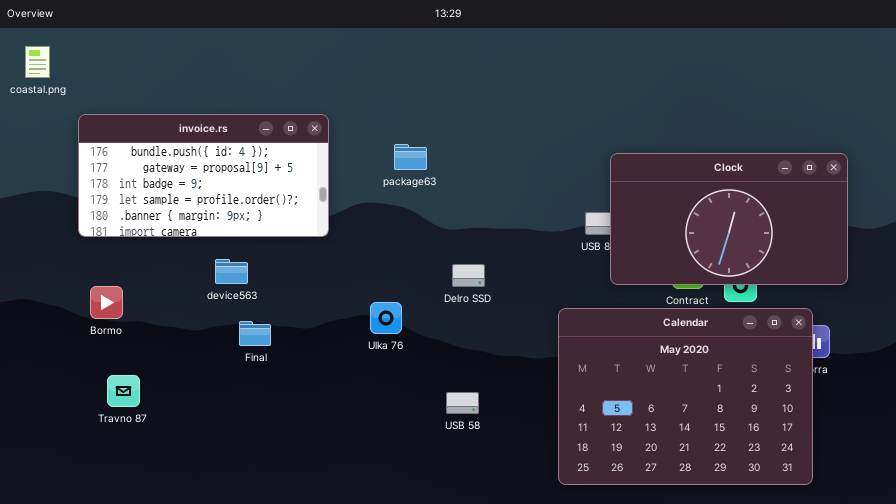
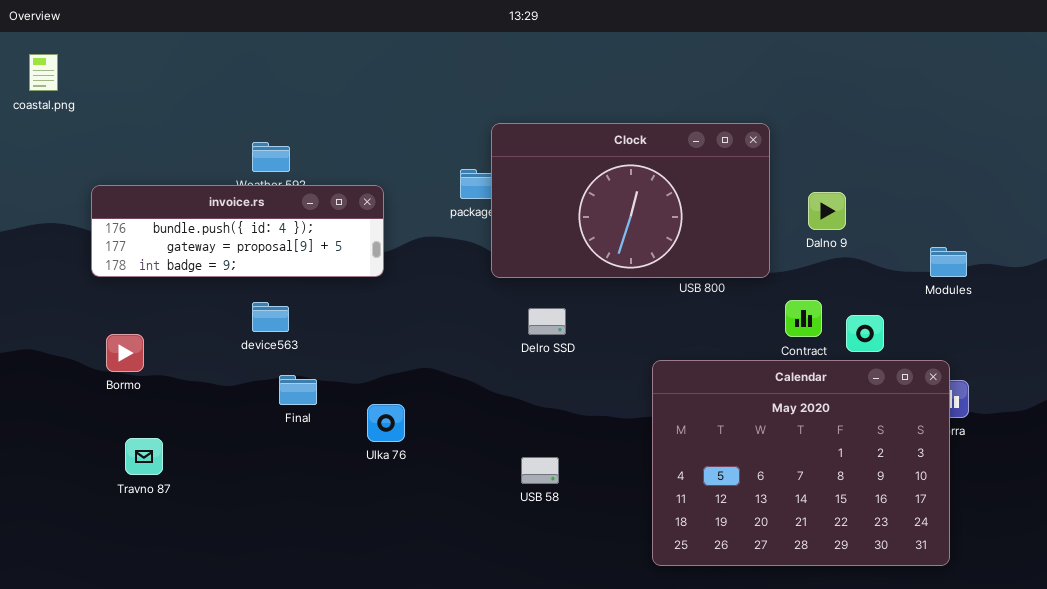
invoice.rs: [78,114,329,237] -> [91,185,384,277], resized
Clock: [610,153,848,285] -> [491,123,770,278], moved
Ulka 76: [370,302,402,334] -> [367,404,405,442], moved

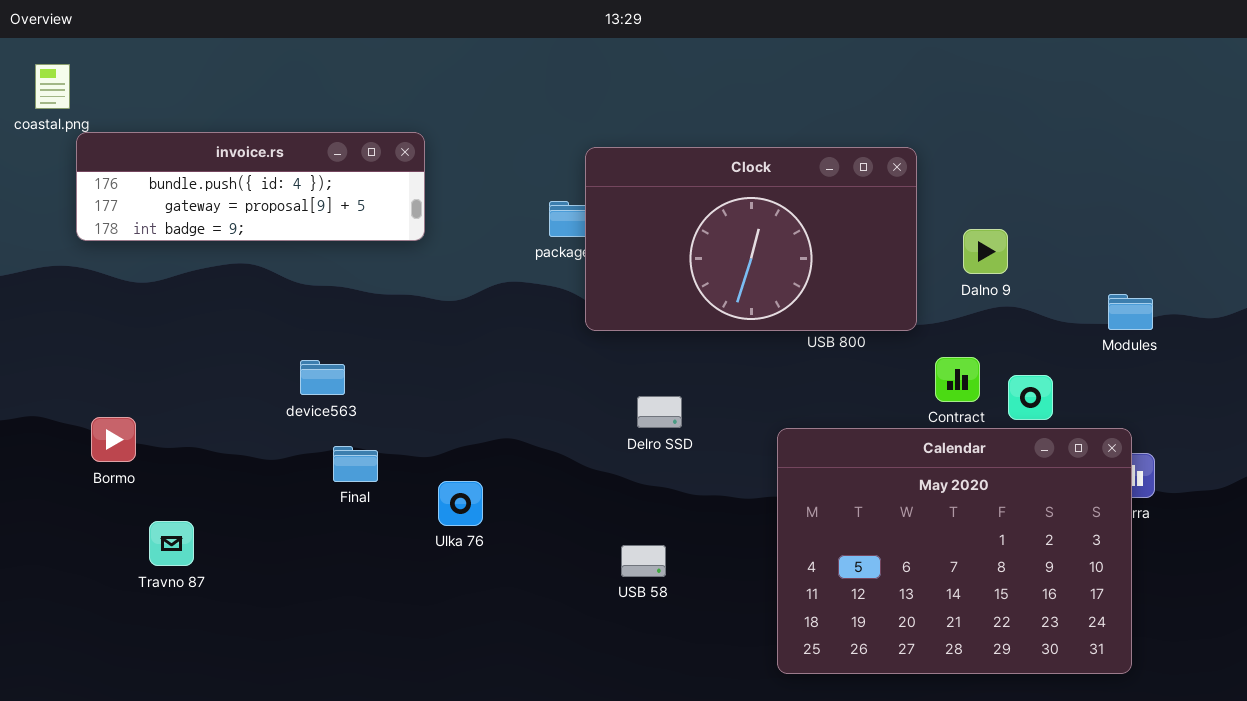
invoice.rs: [91,185,384,277] -> [76,132,425,241], moved
Delro SSD: [528,308,566,335] -> [637,396,682,428], moved
Bormo: [106,334,144,372] -> [91,417,136,462], moved

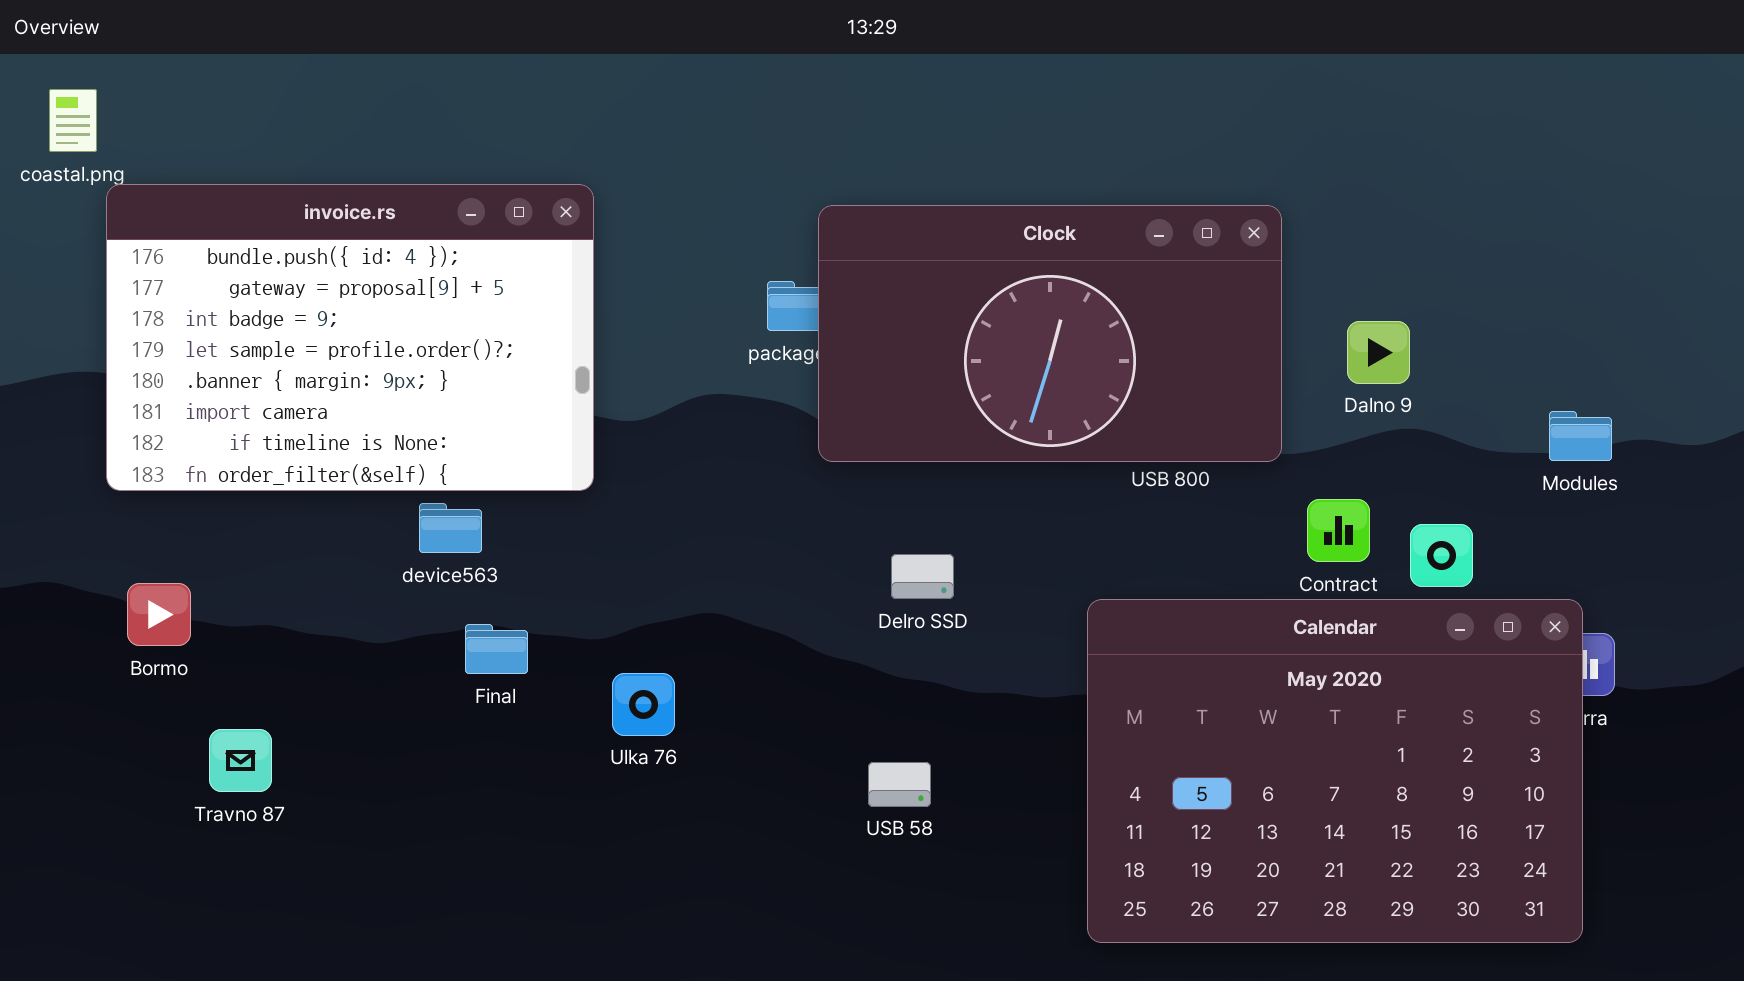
invoice.rs: [76,132,425,241] -> [106,184,594,491], resized

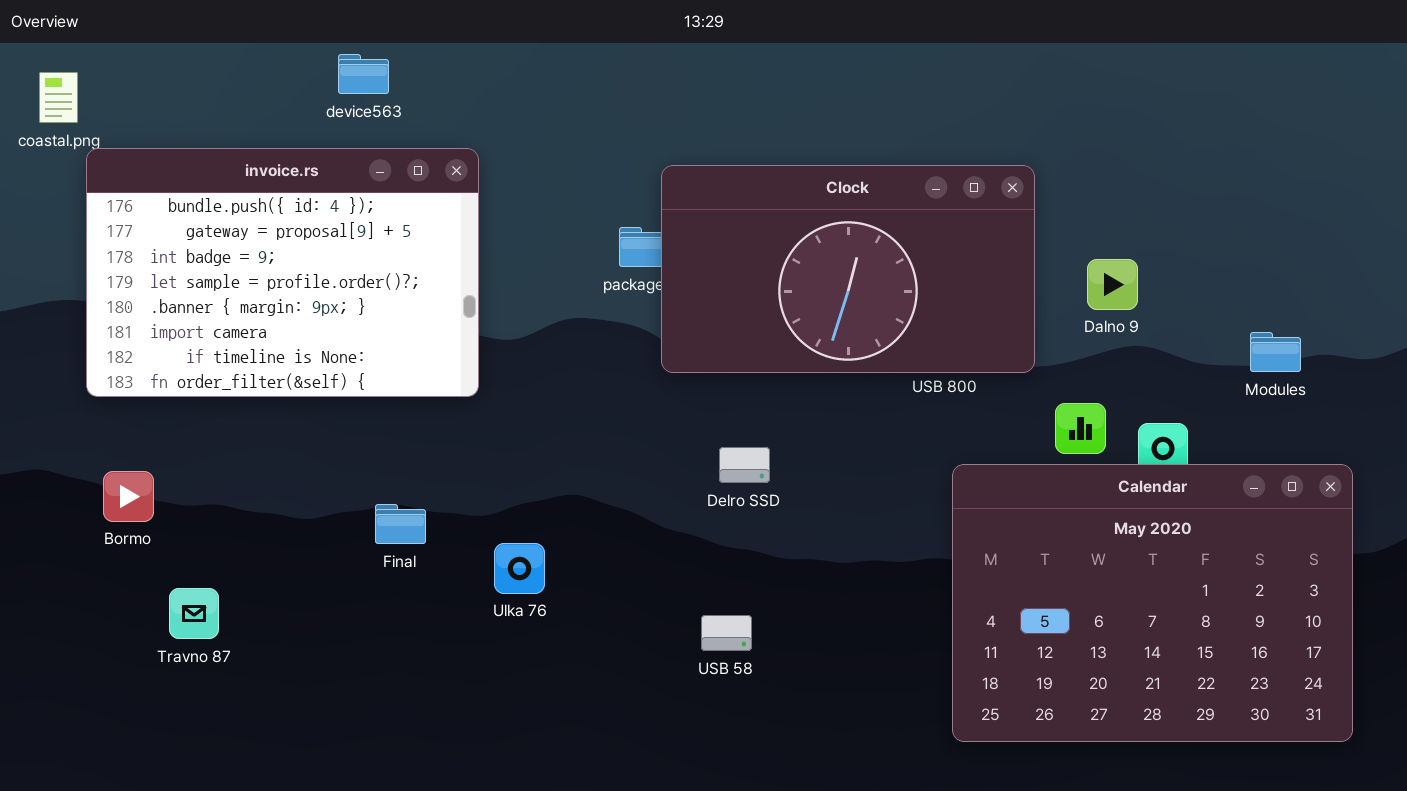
device563: [419,503,482,553] -> [338,54,389,94], moved
Calendar: [1087,599,1583,943] -> [952,464,1353,742], moved

